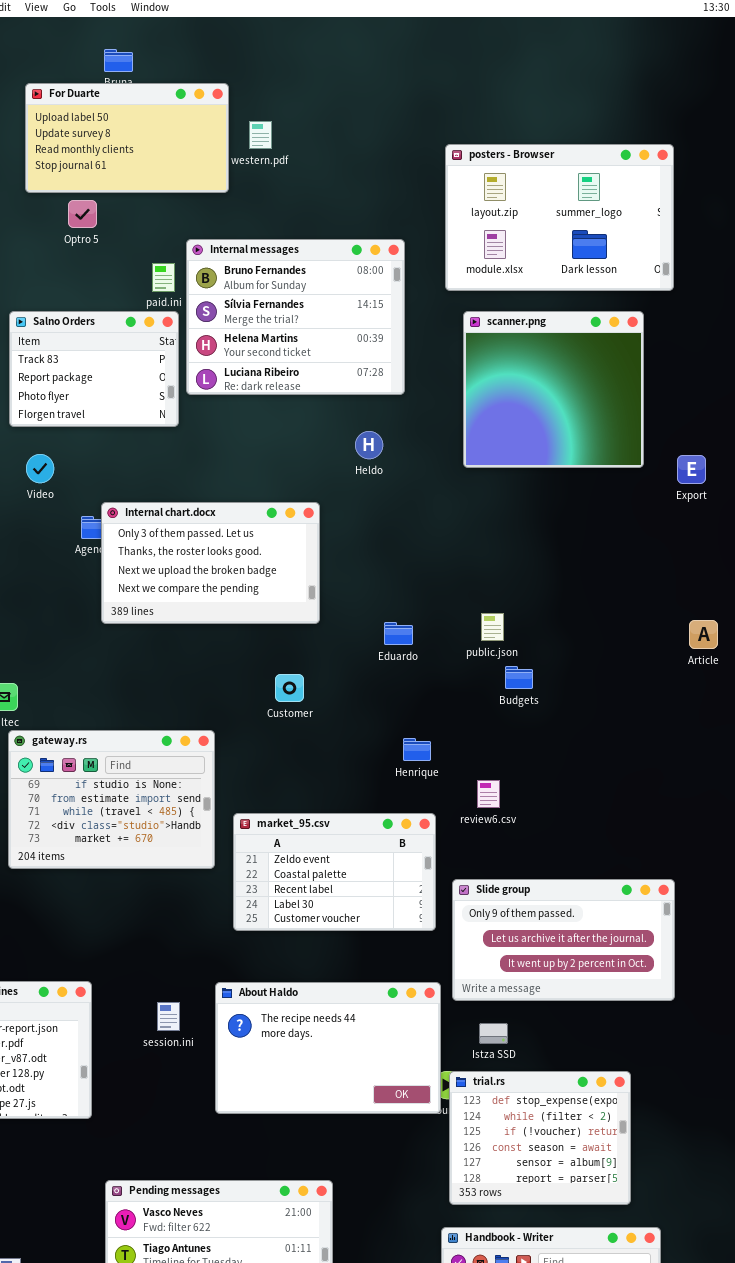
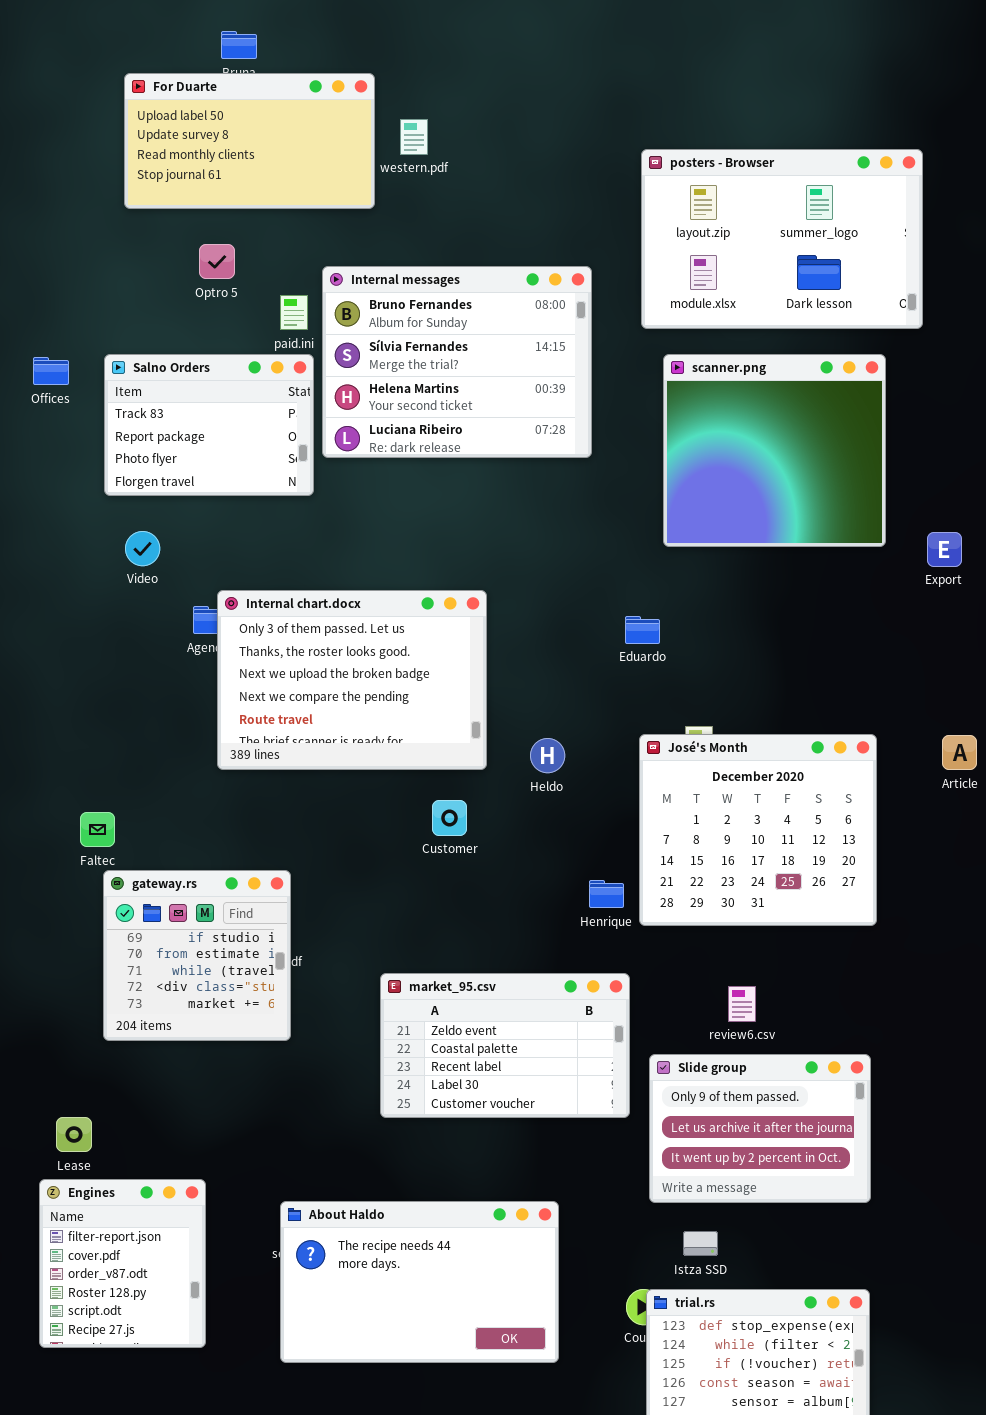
Optro 5: [68,200,97,228] -> [199,244,235,279], moved
Heldo: [355,431,383,459] -> [530,738,565,773], moved
Internal chart.docx: [101,502,320,624] -> [217,590,487,770], resized
José's Month: none -> [639,734,877,926], opened
Eduardo: [384,622,413,645] -> [625,616,660,644], moved
gateway.rs: [8,730,215,869] -> [103,870,291,1041], resized
review6.csv: [477,780,500,808] -> [728,986,756,1022], moved
Slide group: [452,879,675,1001] -> [649,1054,871,1203], resized
About Haldo: [215,982,441,1114] -> [280,1201,559,1363], moved

